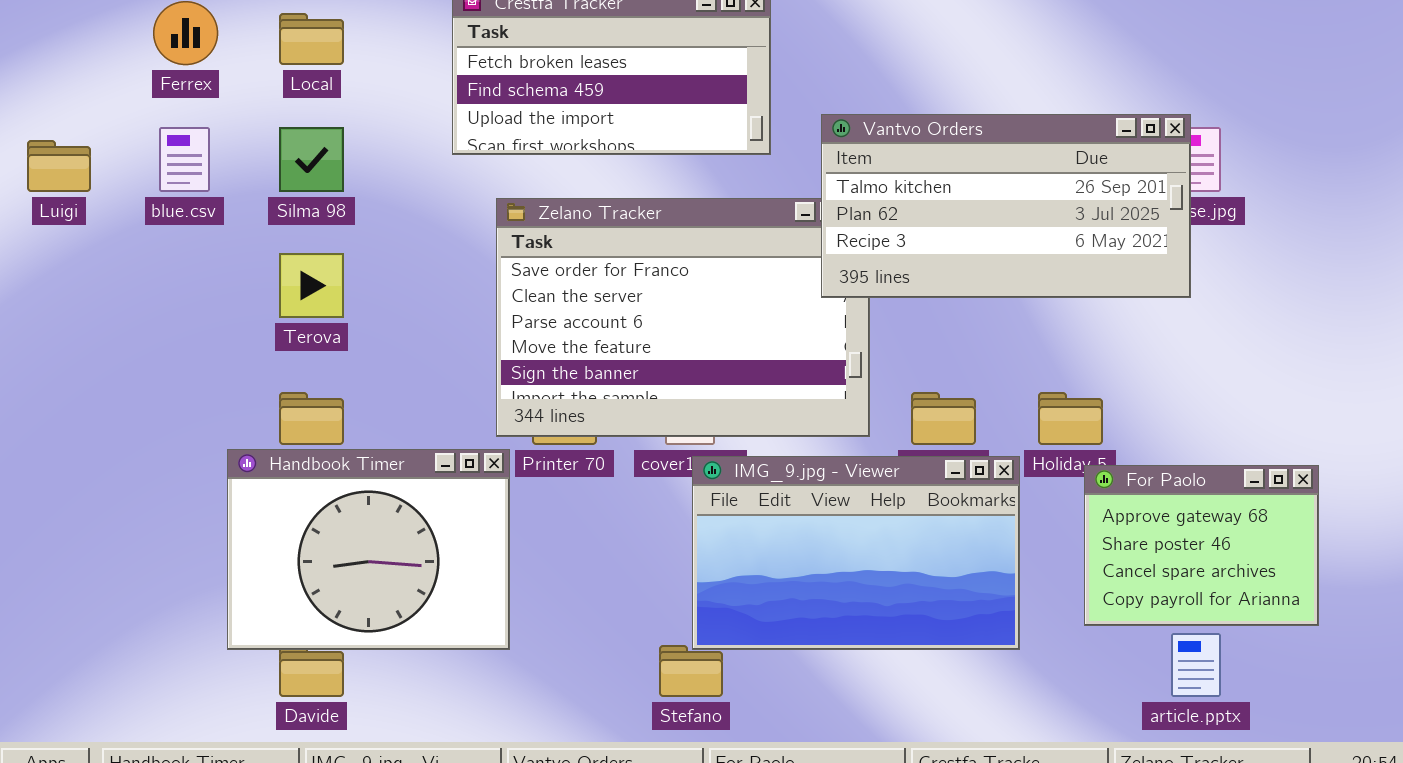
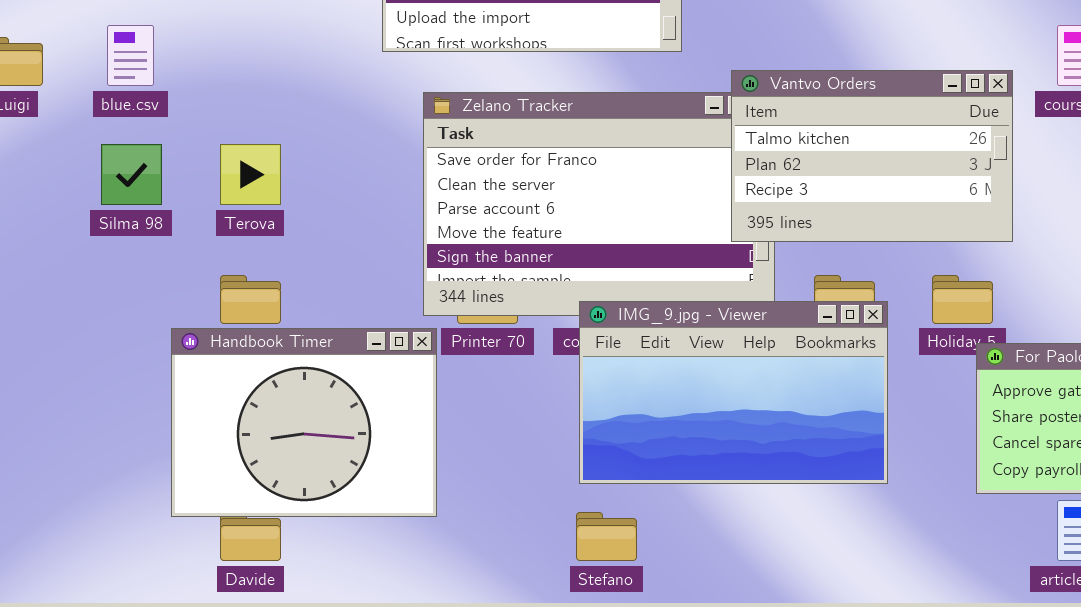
Vantvo Orders: [821,114,1191,298] -> [731,70,1013,242], moved, resized
Silma 98: [279,127,344,192] -> [101,144,162,205], moved
IMG_9.jpg - Viewer: [692,456,1020,650] -> [579,301,888,484], moved

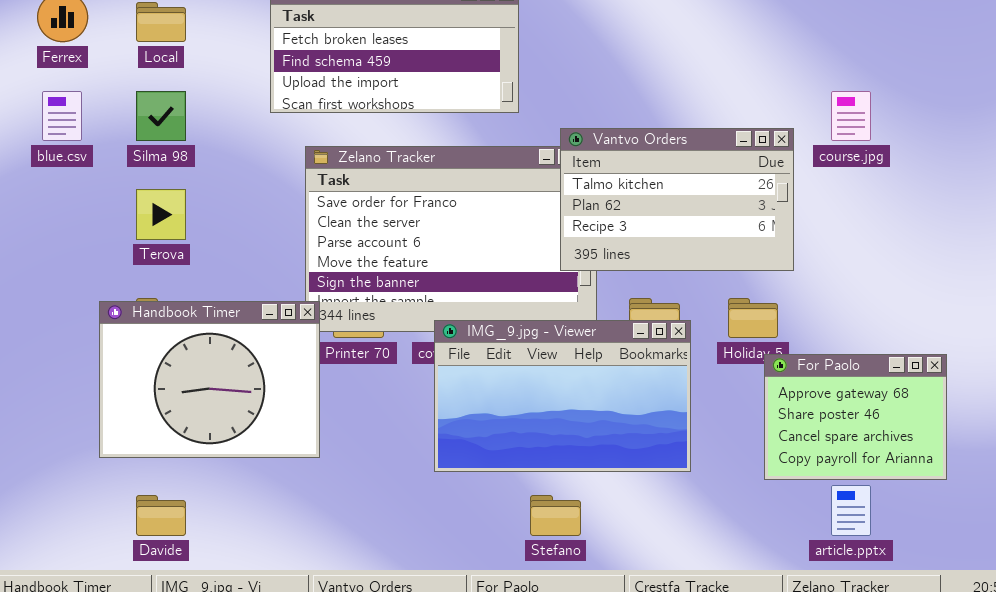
Silma 98: [101,144,162,205] -> [136,91,186,141], moved
Handbook Timer: [171,328,437,517] -> [99,301,320,458], moved
Stefano: [576,512,637,561] -> [530,495,581,536], moved

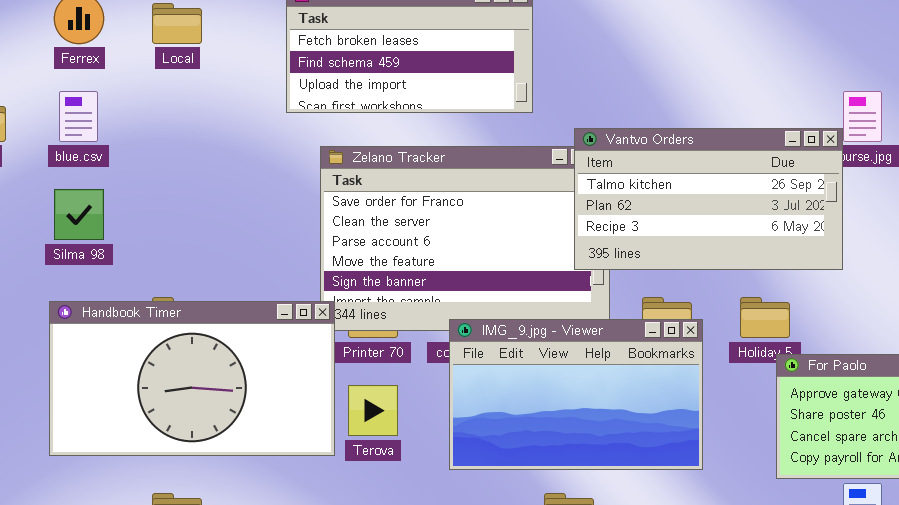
Silma 98: [136,91,186,141] -> [54,189,104,240], moved
Vantvo Orders: [560,128,794,271] -> [574,128,843,270], resized
Terova: [136,189,186,240] -> [348,385,398,436], moved
Handbook Timer: [99,301,320,458] -> [49,301,335,456], resized

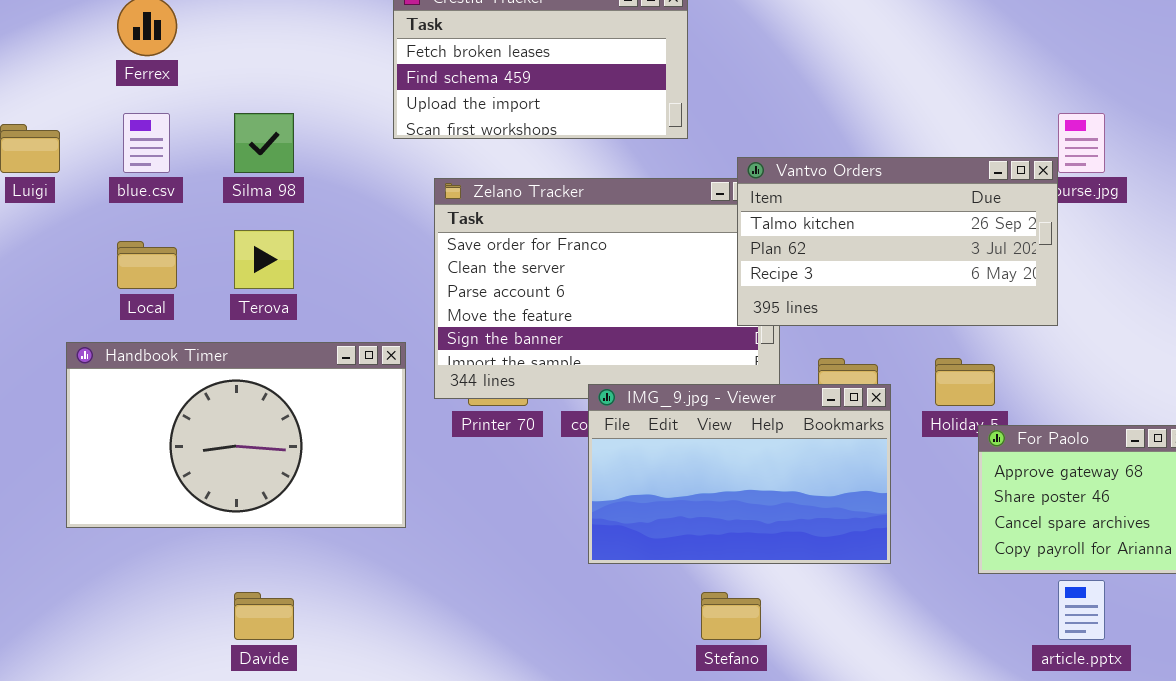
Local: [152,3,202,44] -> [117,241,177,289], moved
Silma 98: [54,189,104,240] -> [234,113,294,173], moved
Handbook Timer: [49,301,335,456] -> [66,342,406,528], moved
Terova: [348,385,398,436] -> [234,230,294,289], moved

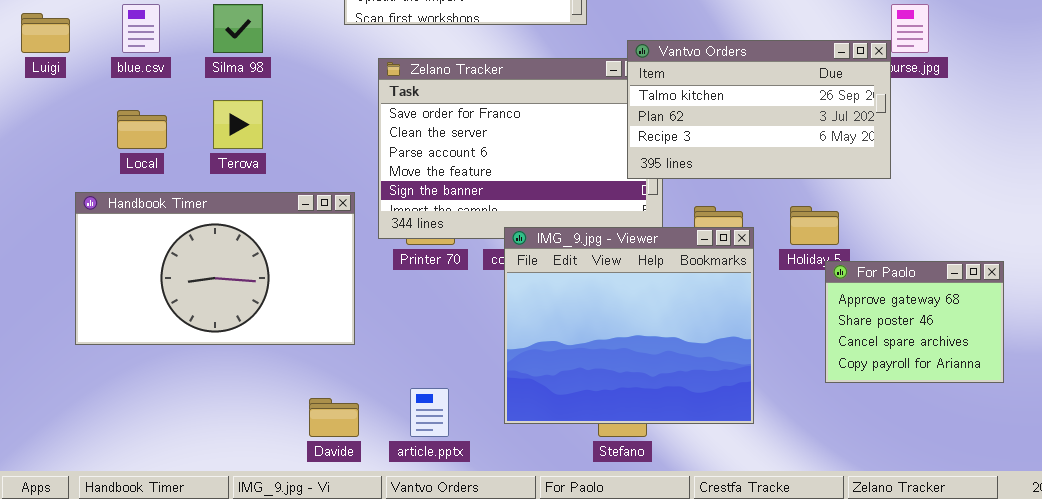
IMG_9.jpg - Viewer: [588,384,891,564] -> [504,227,754,424], resized
article.pptx: [1058,580,1105,640] -> [410,388,449,437], moved
Davide: [234,592,294,640] -> [309,398,359,437], moved

